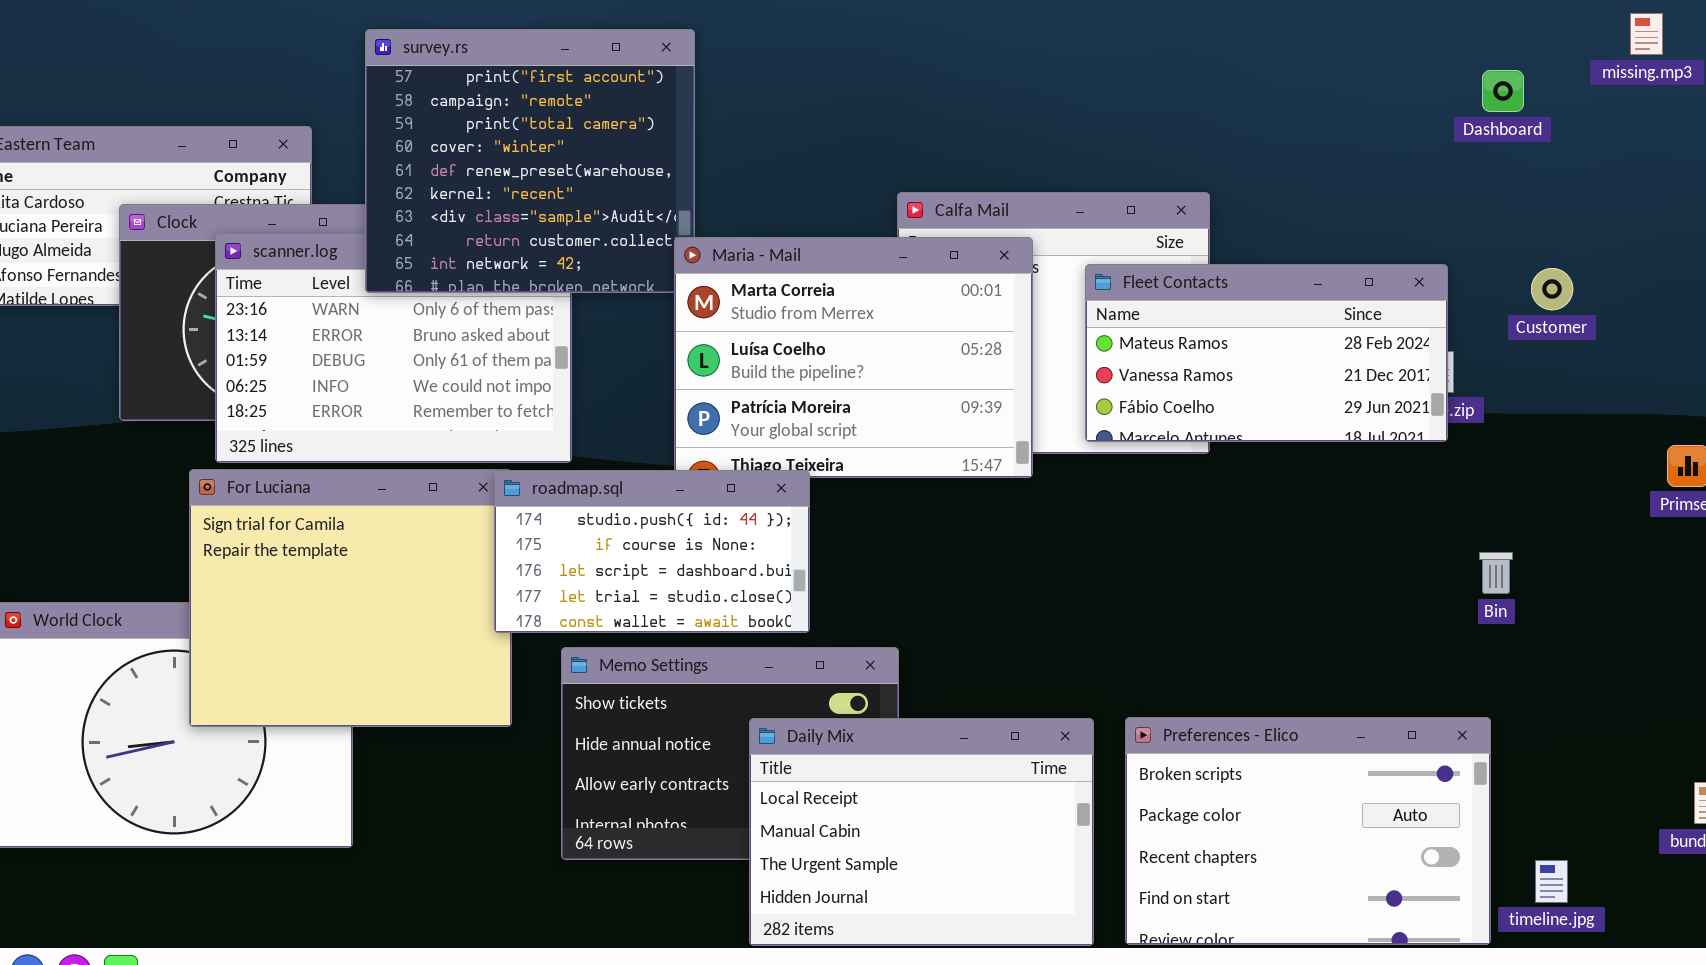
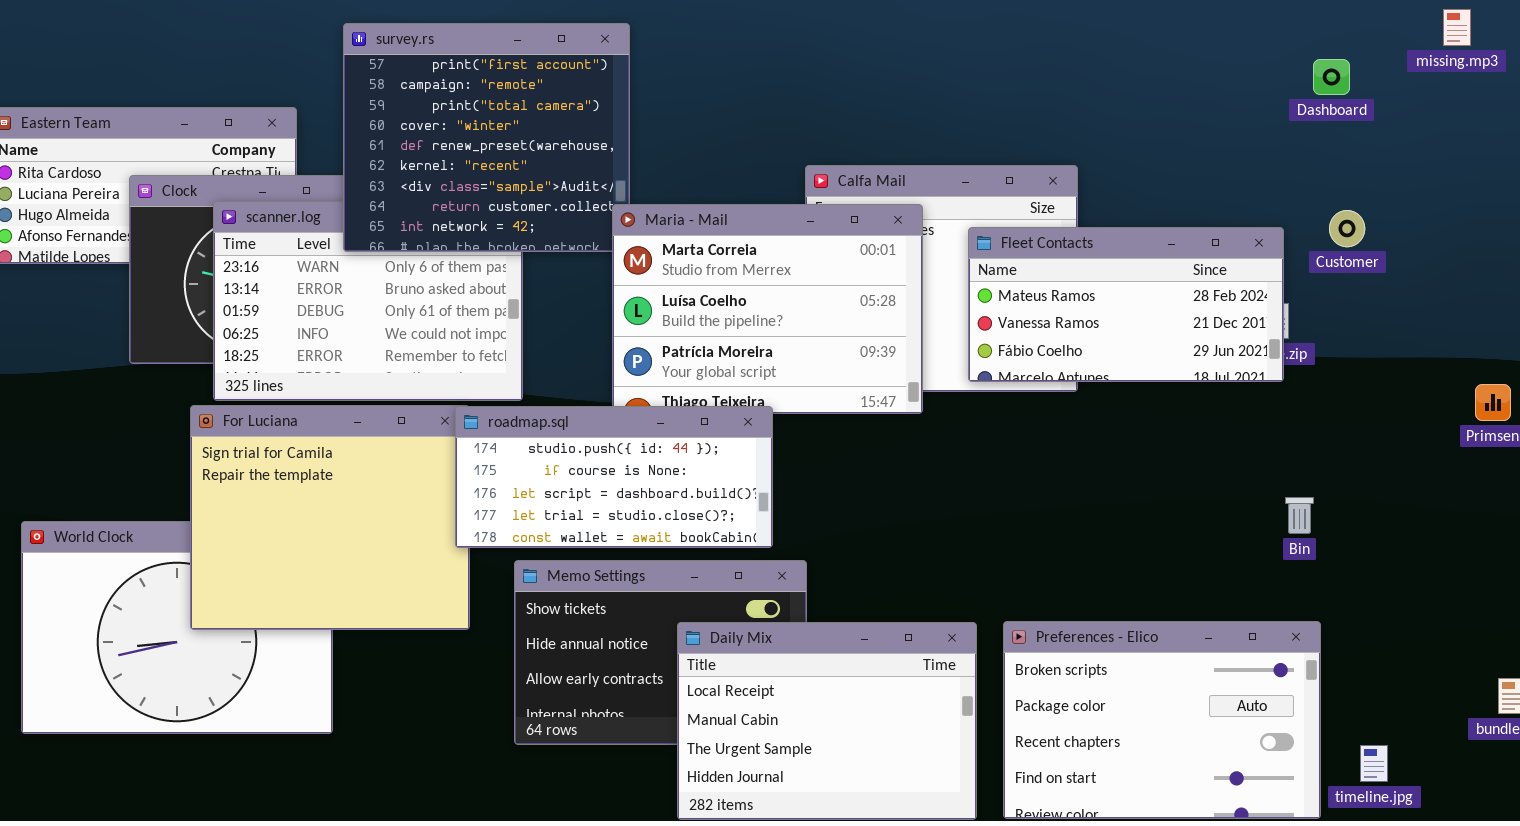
Customer: [1531,268,1573,310] -> [1329,210,1365,247], moved
roadmap.sql: [494,470,810,633] -> [455,406,773,548], resized
Bin: [1479,552,1513,594] -> [1285,497,1314,534], moved

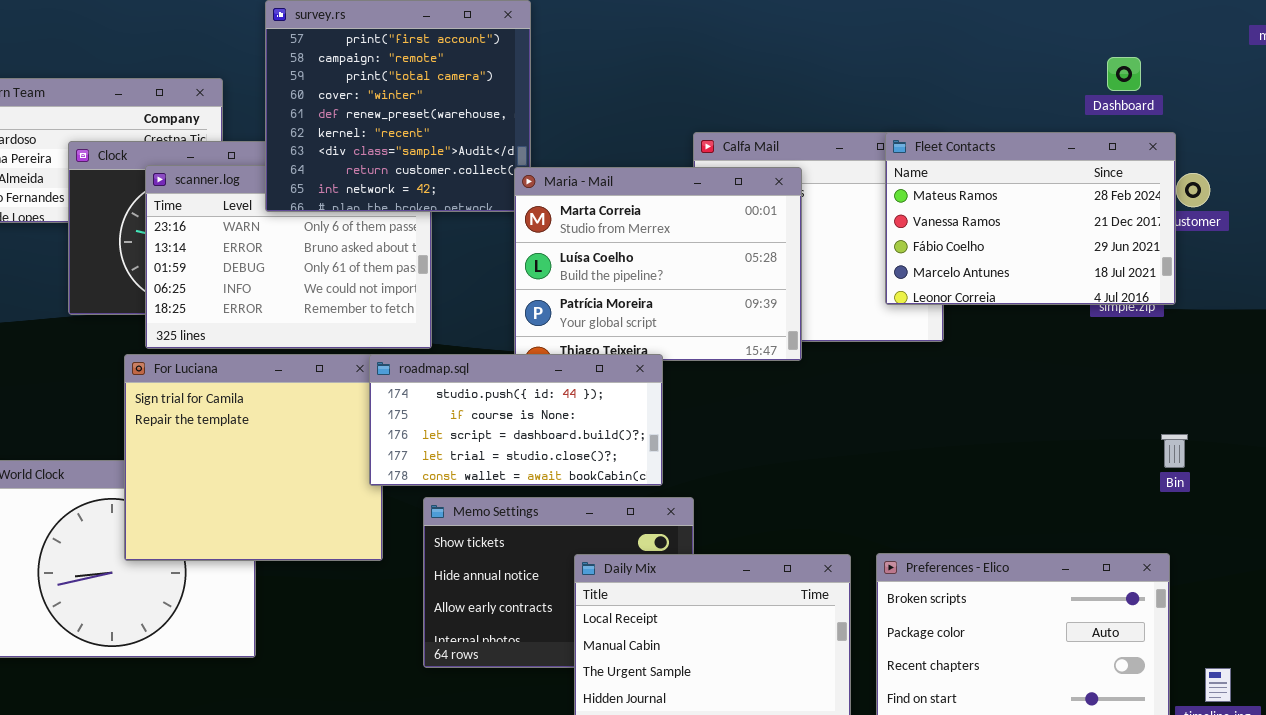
Dashboard: [1313,59,1350,95] -> [1107,57,1141,91], moved
Fleet Contacts: [968,227,1284,382] -> [885,132,1176,305], moved, resized
Bin: [1285,497,1314,534] -> [1161,434,1188,468], moved

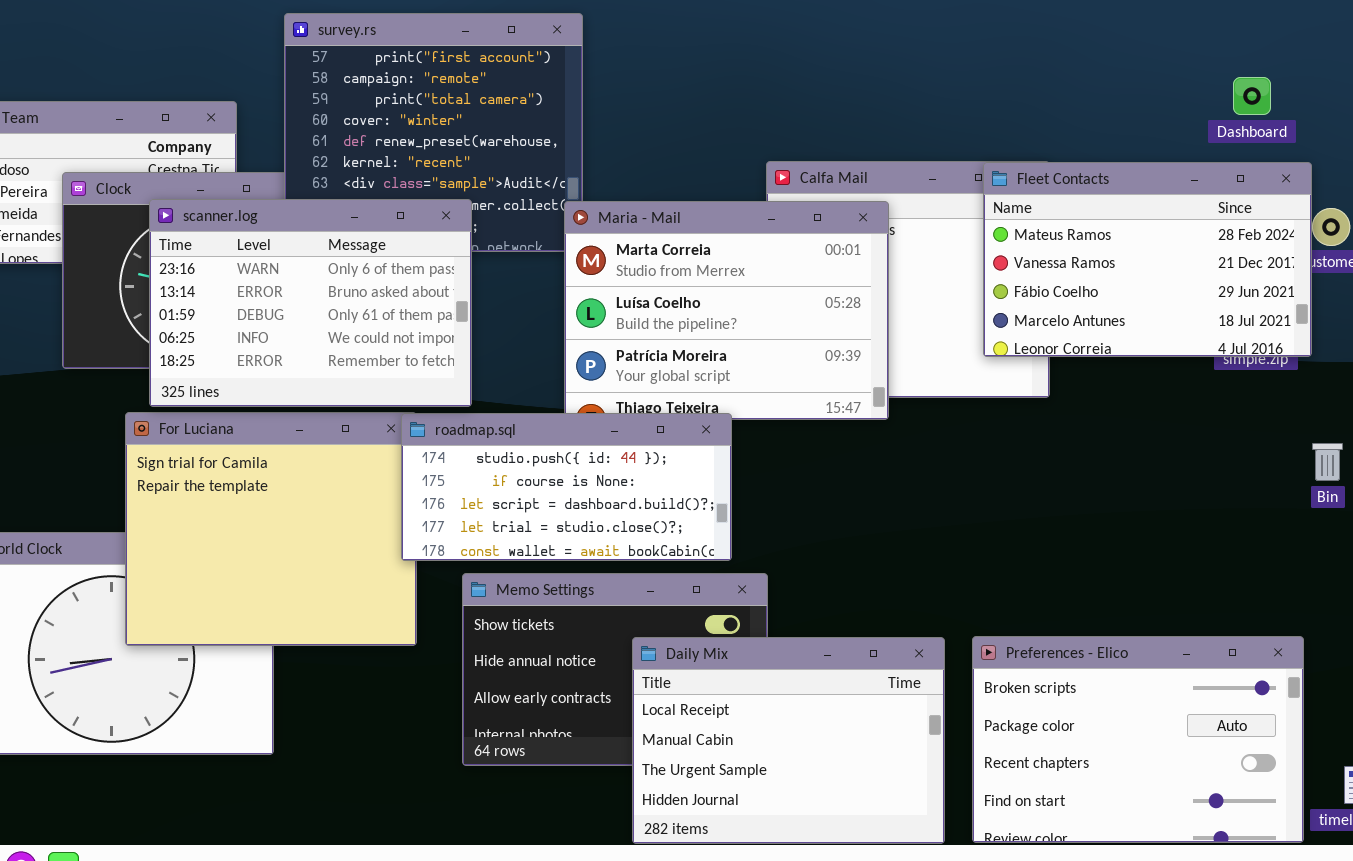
scanner.log: [145,165,432,349] -> [149,199,472,407], raised
Bin: [1161,434,1188,468] -> [1312,443,1343,481], moved

